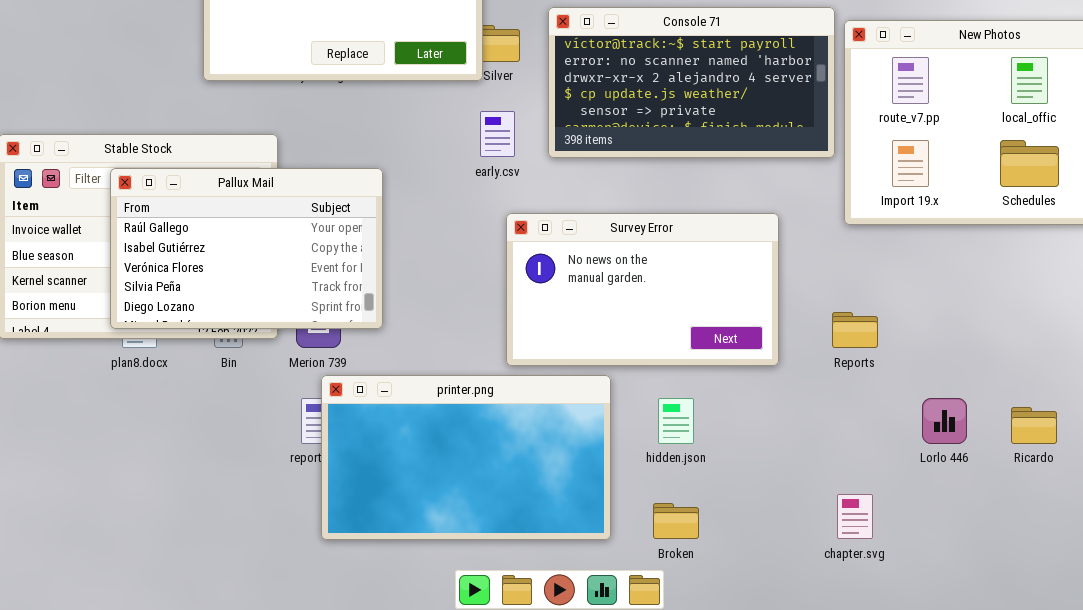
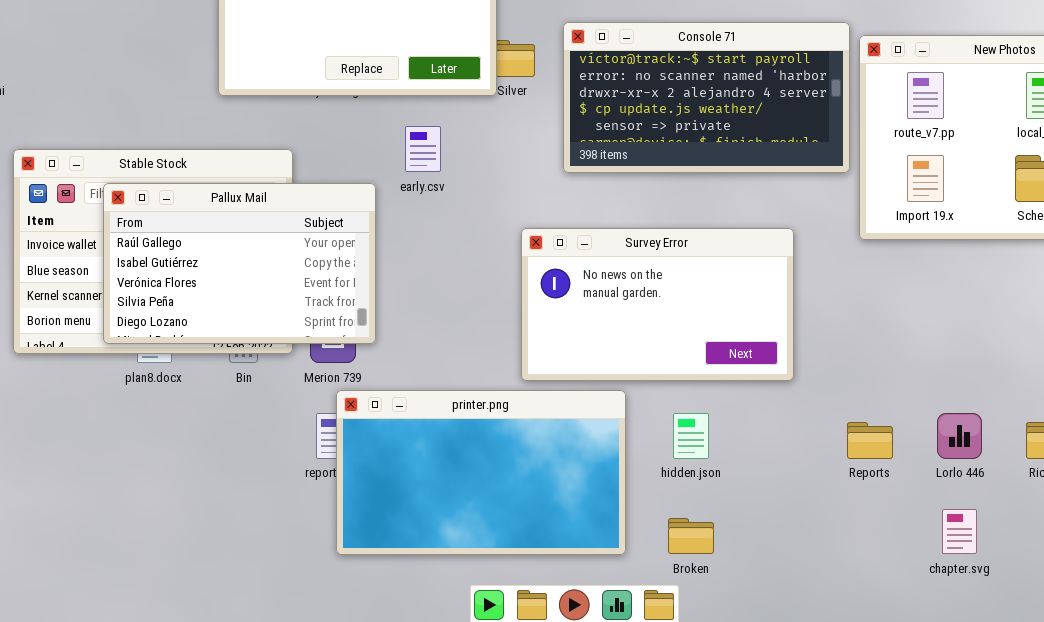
early.csv: [480,111,515,157] -> [405,126,441,172], moved
Pallux Mail: [110,168,383,329] -> [103,183,376,344], moved
Reports: [832,312,878,348] -> [847,422,893,459], moved
chapter.svg: [837,494,873,539] -> [942,509,977,554], moved

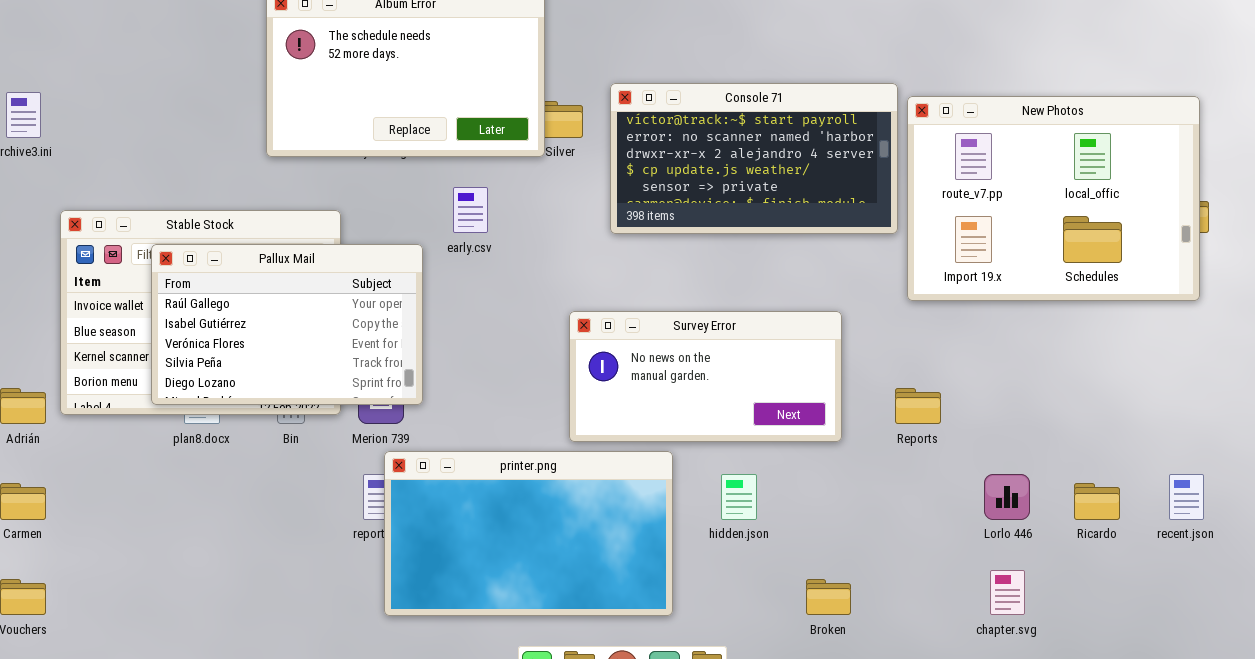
Survey Error: [521,228,794,381] -> [569,311,842,442], resized
Reports: [847,422,893,459] -> [895,388,941,424], moved
Broken: [668,518,714,554] -> [806,579,851,615], moved

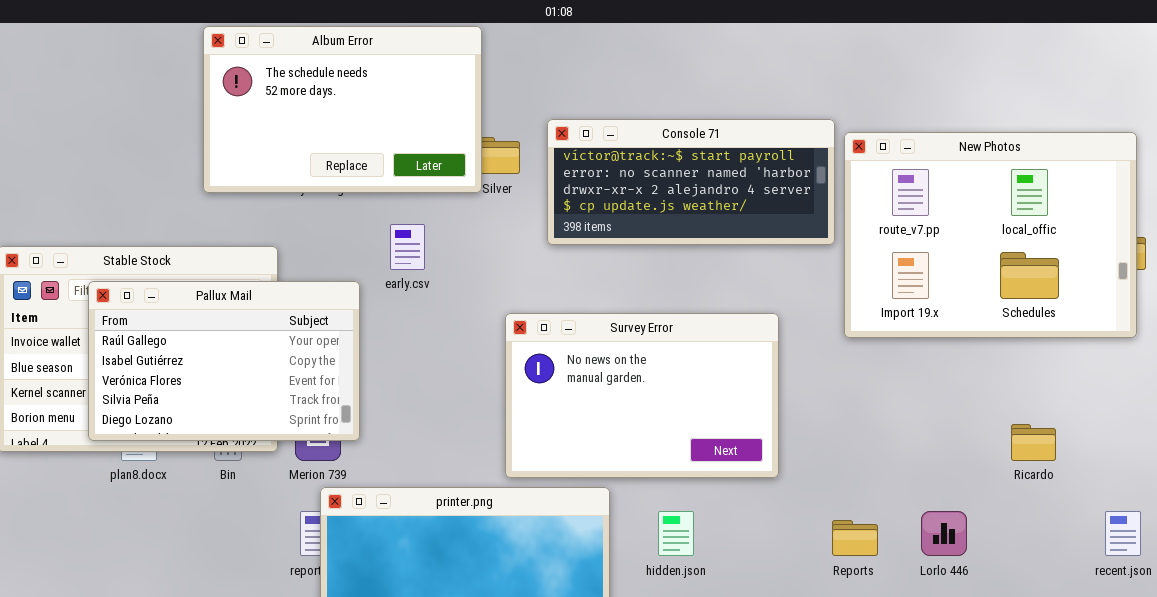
Console 71: [610,83,898,234] -> [547,119,835,245], resized
Survey Error: [569,311,842,442] -> [505,313,779,478], resized
Reports: [895,388,941,424] -> [832,520,878,556], moved
Ricardo: [1074,483,1120,520] -> [1011,424,1056,461], moved

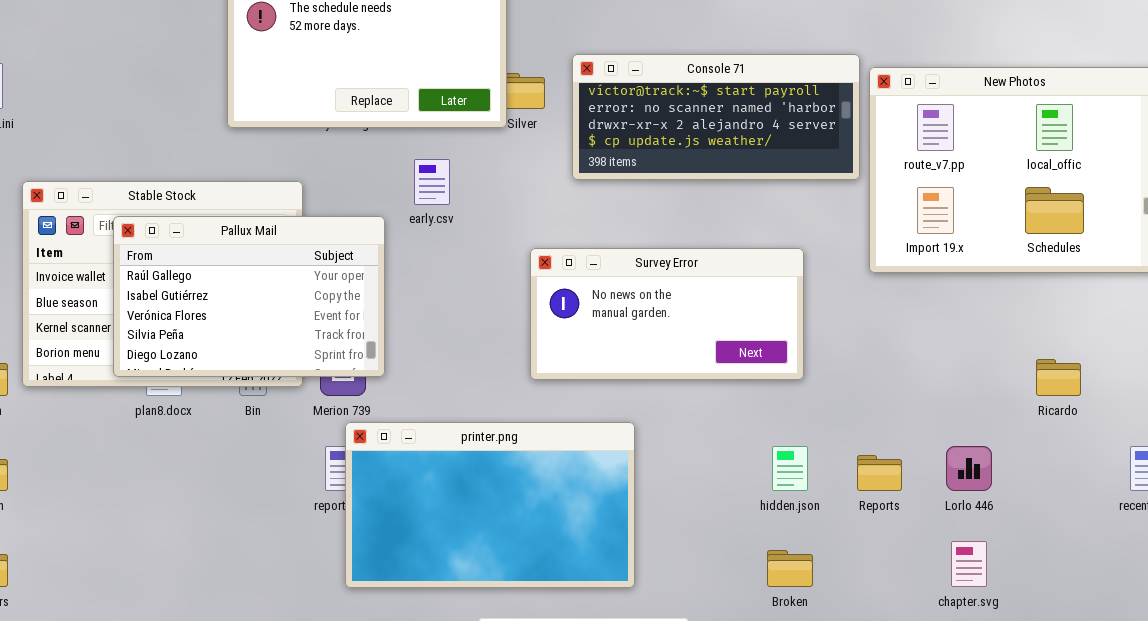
Survey Error: [505,313,779,478] -> [530,248,804,380], resized
hidden.json: [658,511,694,556] -> [772,446,808,491], moved

